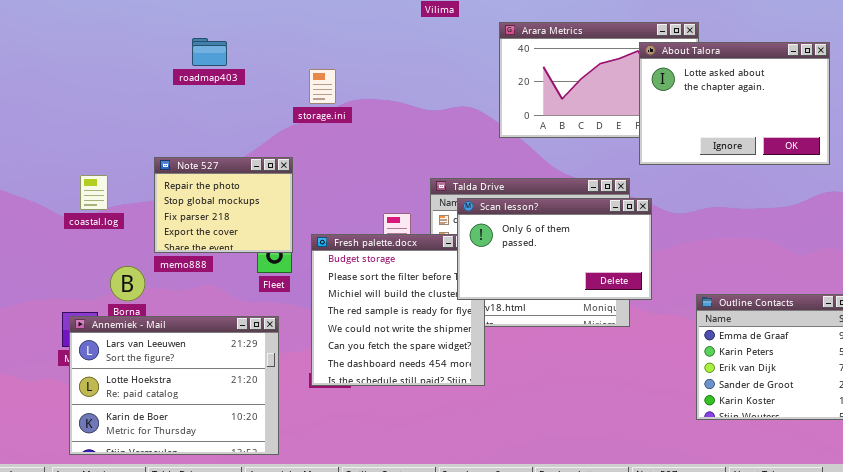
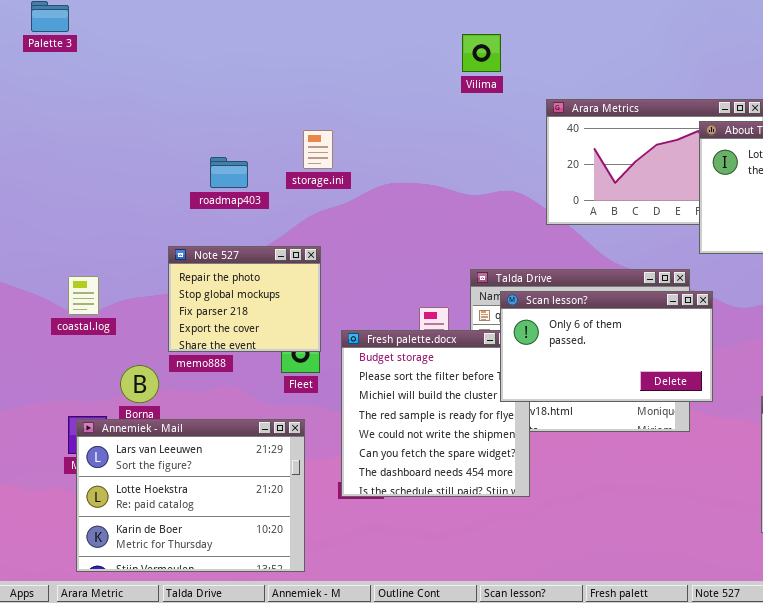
roadmap403: [192,38,227,66] -> [210,157,248,188], moved
storage.ini: [309,69,336,104] -> [303,130,333,169], moved
coastal.log: [80,175,108,210] -> [68,276,99,315], moved

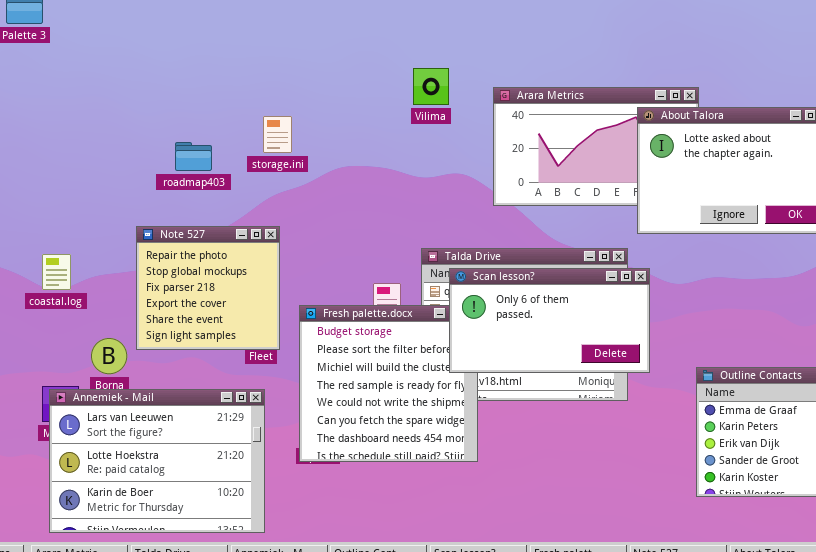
Vilima: [462,34,501,72] -> [413,68,449,105], moved
Note 527: [168,246,321,352] -> [136,226,280,350], resized

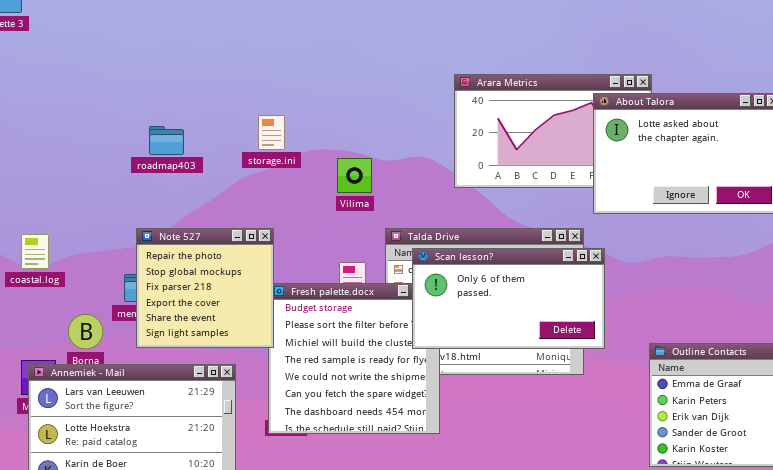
Vilima: [413,68,449,105] -> [337,158,372,193], moved
storage.ini: [263,116,292,153] -> [258,115,285,150], moved
Note 527: [136,226,280,350] -> [136,228,274,348], moved

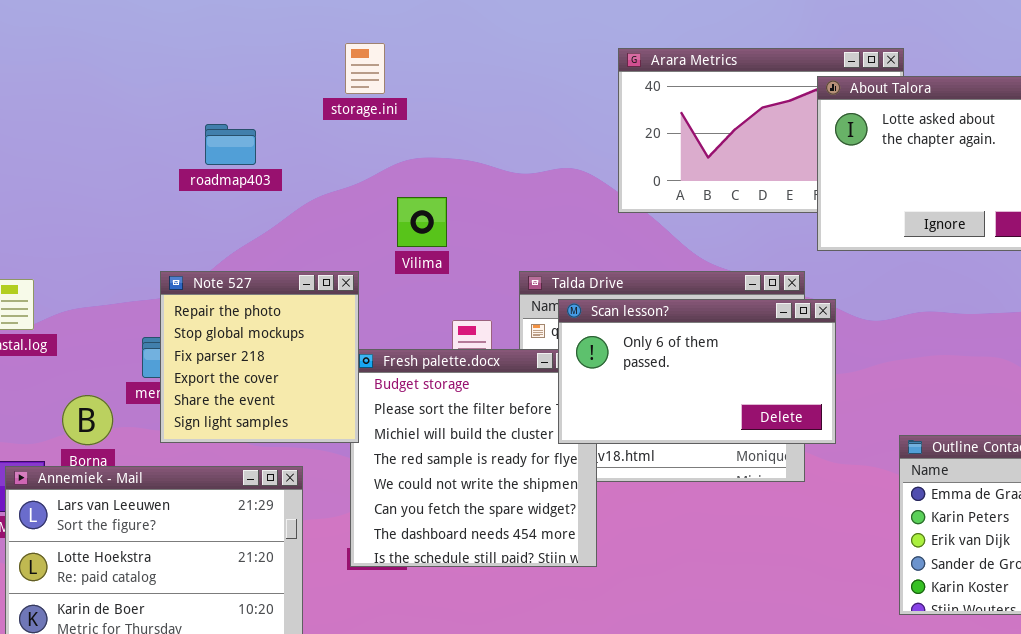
storage.ini: [258,115,285,150] -> [345,43,385,94], moved
roadmap403: [149,126,184,155] -> [205,124,256,165], moved
Vilima: [337,158,372,193] -> [397,197,447,247], moved

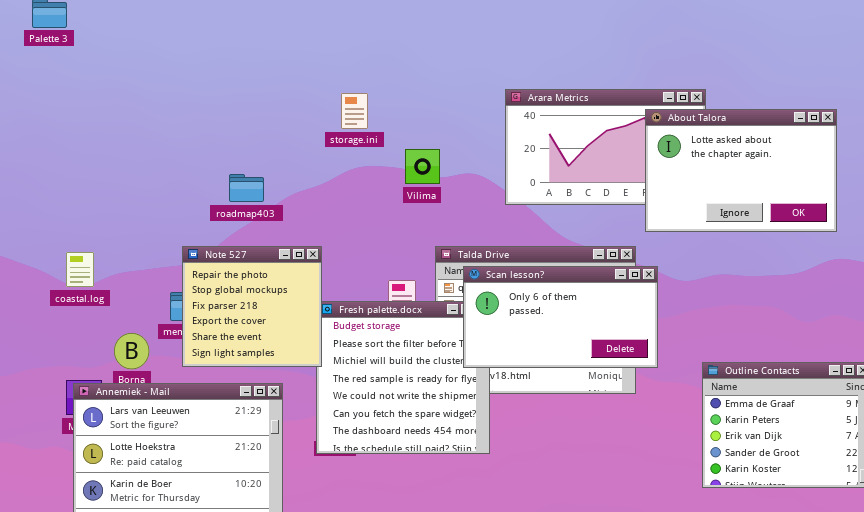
storage.ini: [345,43,385,94] -> [341,93,368,129], moved
roadmap403: [205,124,256,165] -> [229,174,264,202], moved
Vilima: [397,197,447,247] -> [405,149,440,184], moved

